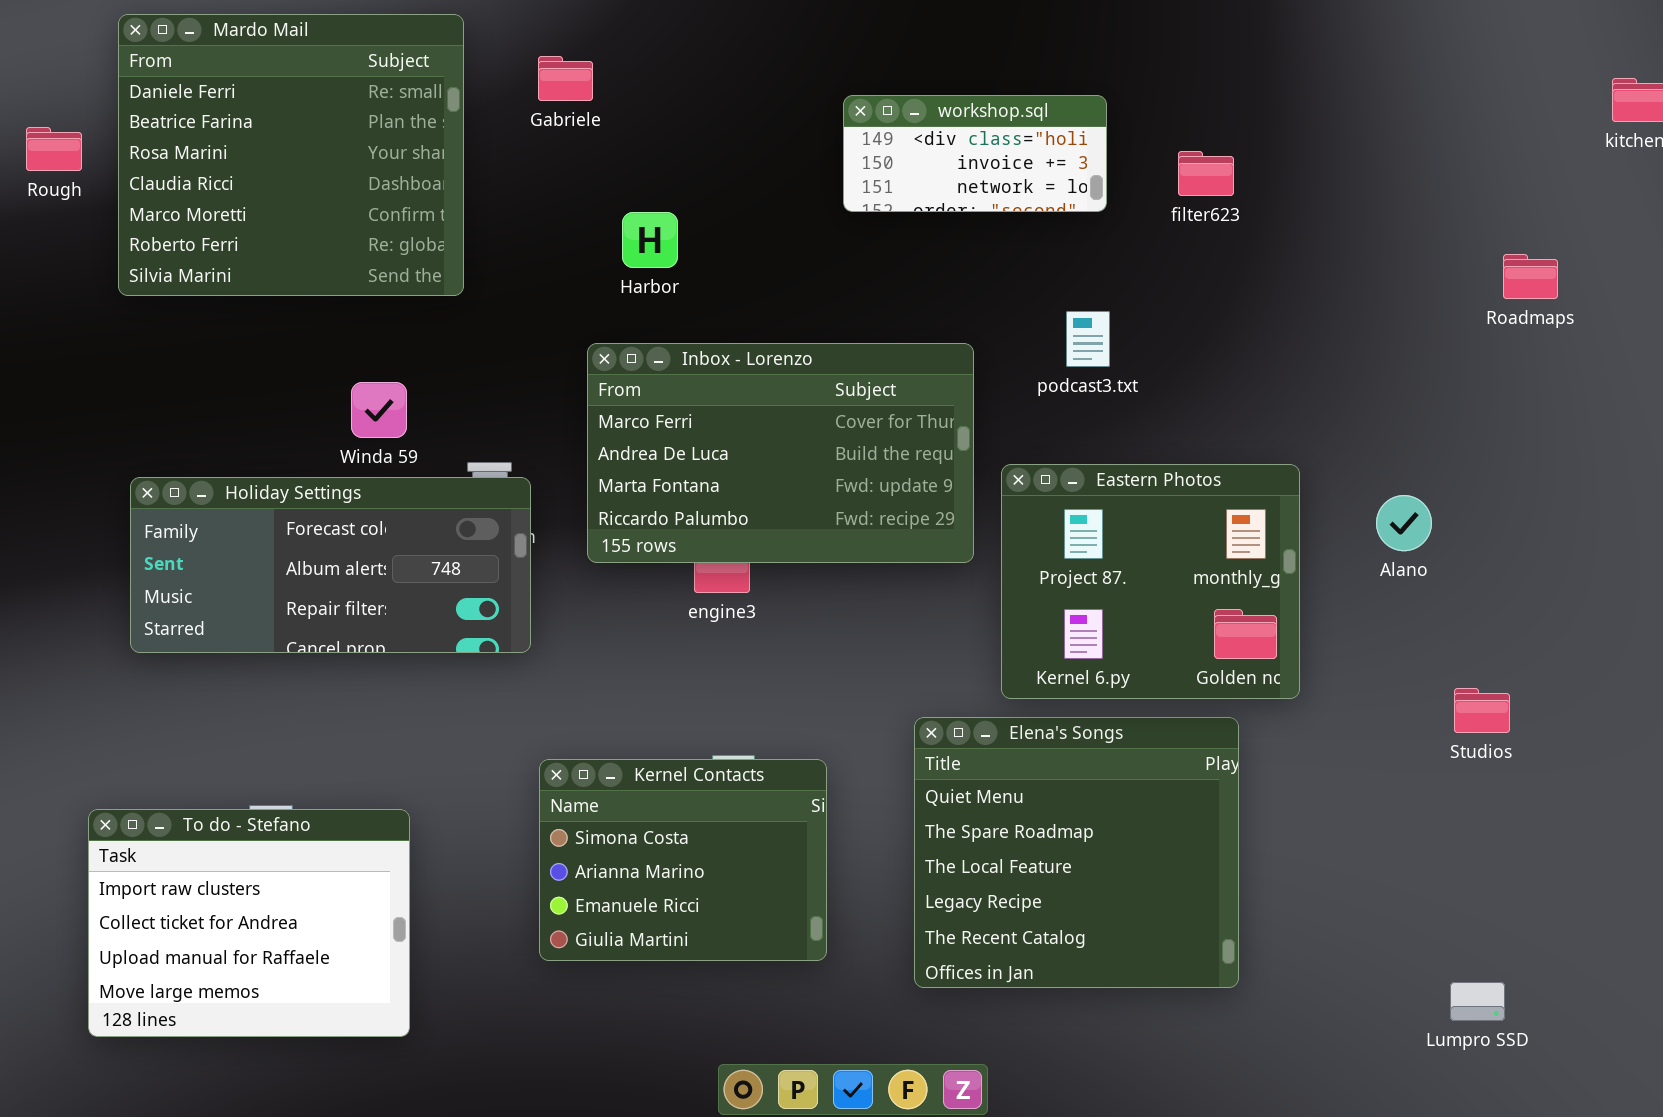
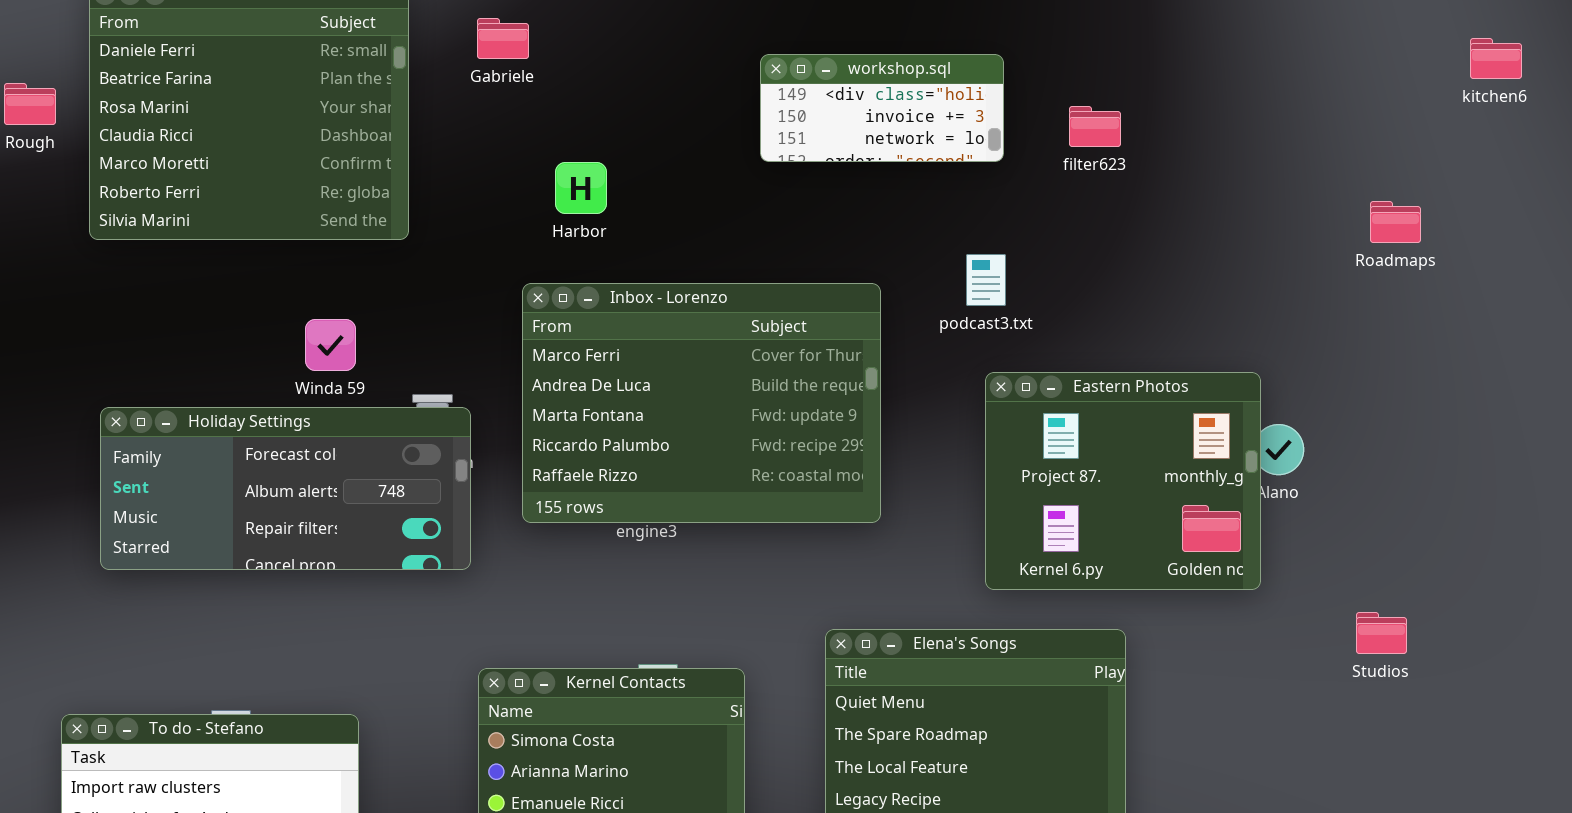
Inbox - Lorenzo: [587,343,974,563] -> [522,283,881,523], resized
Eastern Photos: [1001,464,1300,699] -> [985,372,1261,590], moved
Studios: [1454,688,1510,733] -> [1356,612,1407,654], moved

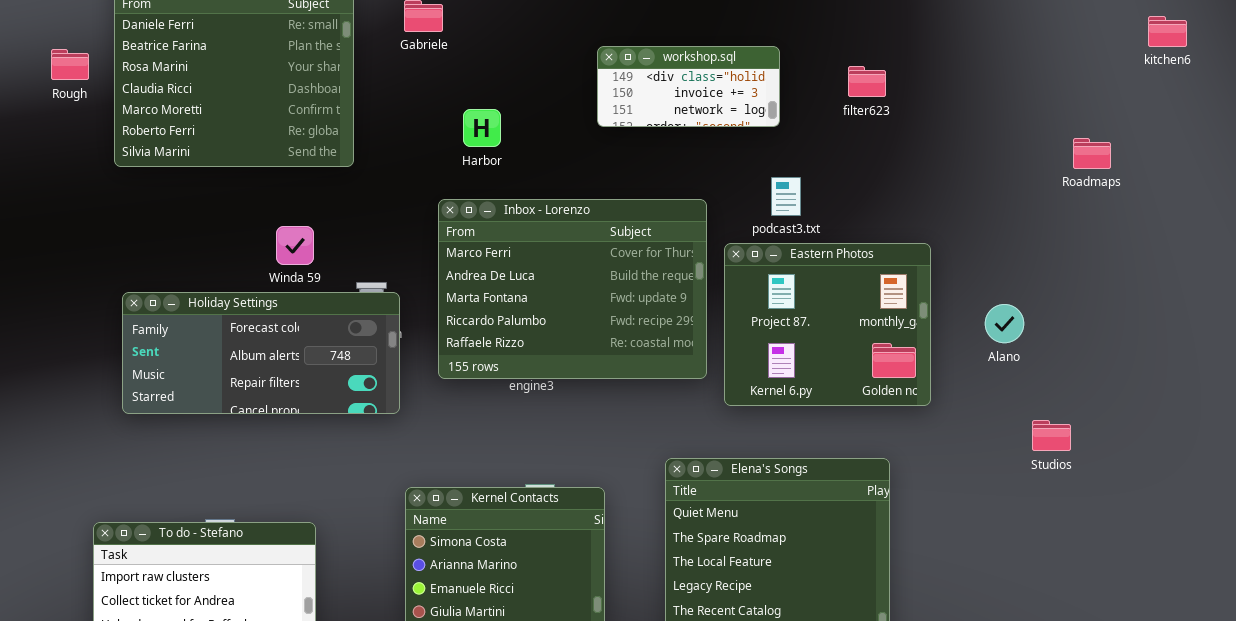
workshop.sql: [760,54,1004,162] -> [597,46,780,127], moved
Eastern Photos: [985,372,1261,590] -> [724,243,931,406], moved
Studios: [1356,612,1407,654] -> [1032,420,1071,451], moved

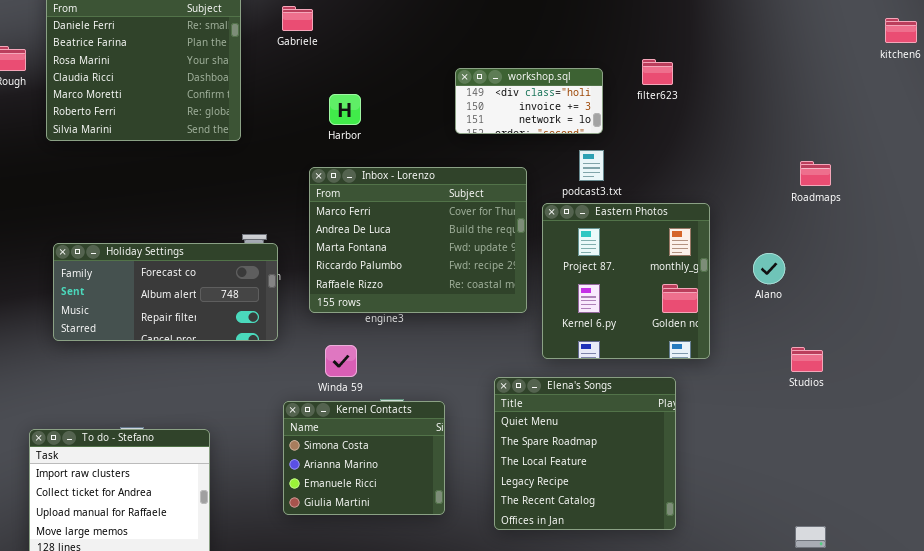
workshop.sql: [597,46,780,127] -> [455,68,603,134], moved
Roadmaps: [1073,138,1111,169] -> [800,161,831,186], moved
Winda 59: [276,226,314,265] -> [325,345,357,377], moved
Eastern Photos: [724,243,931,406] -> [542,203,710,359], resized

